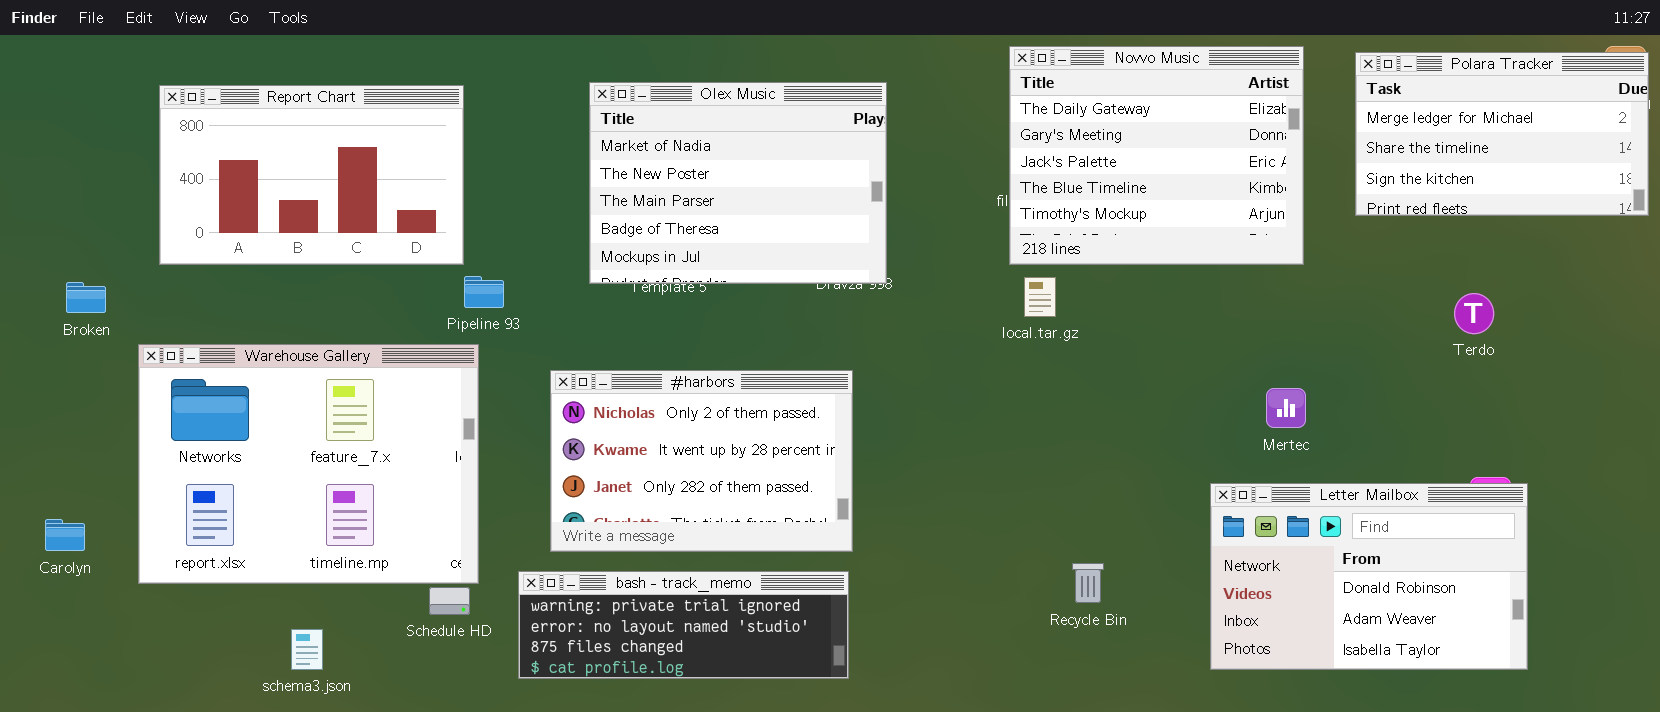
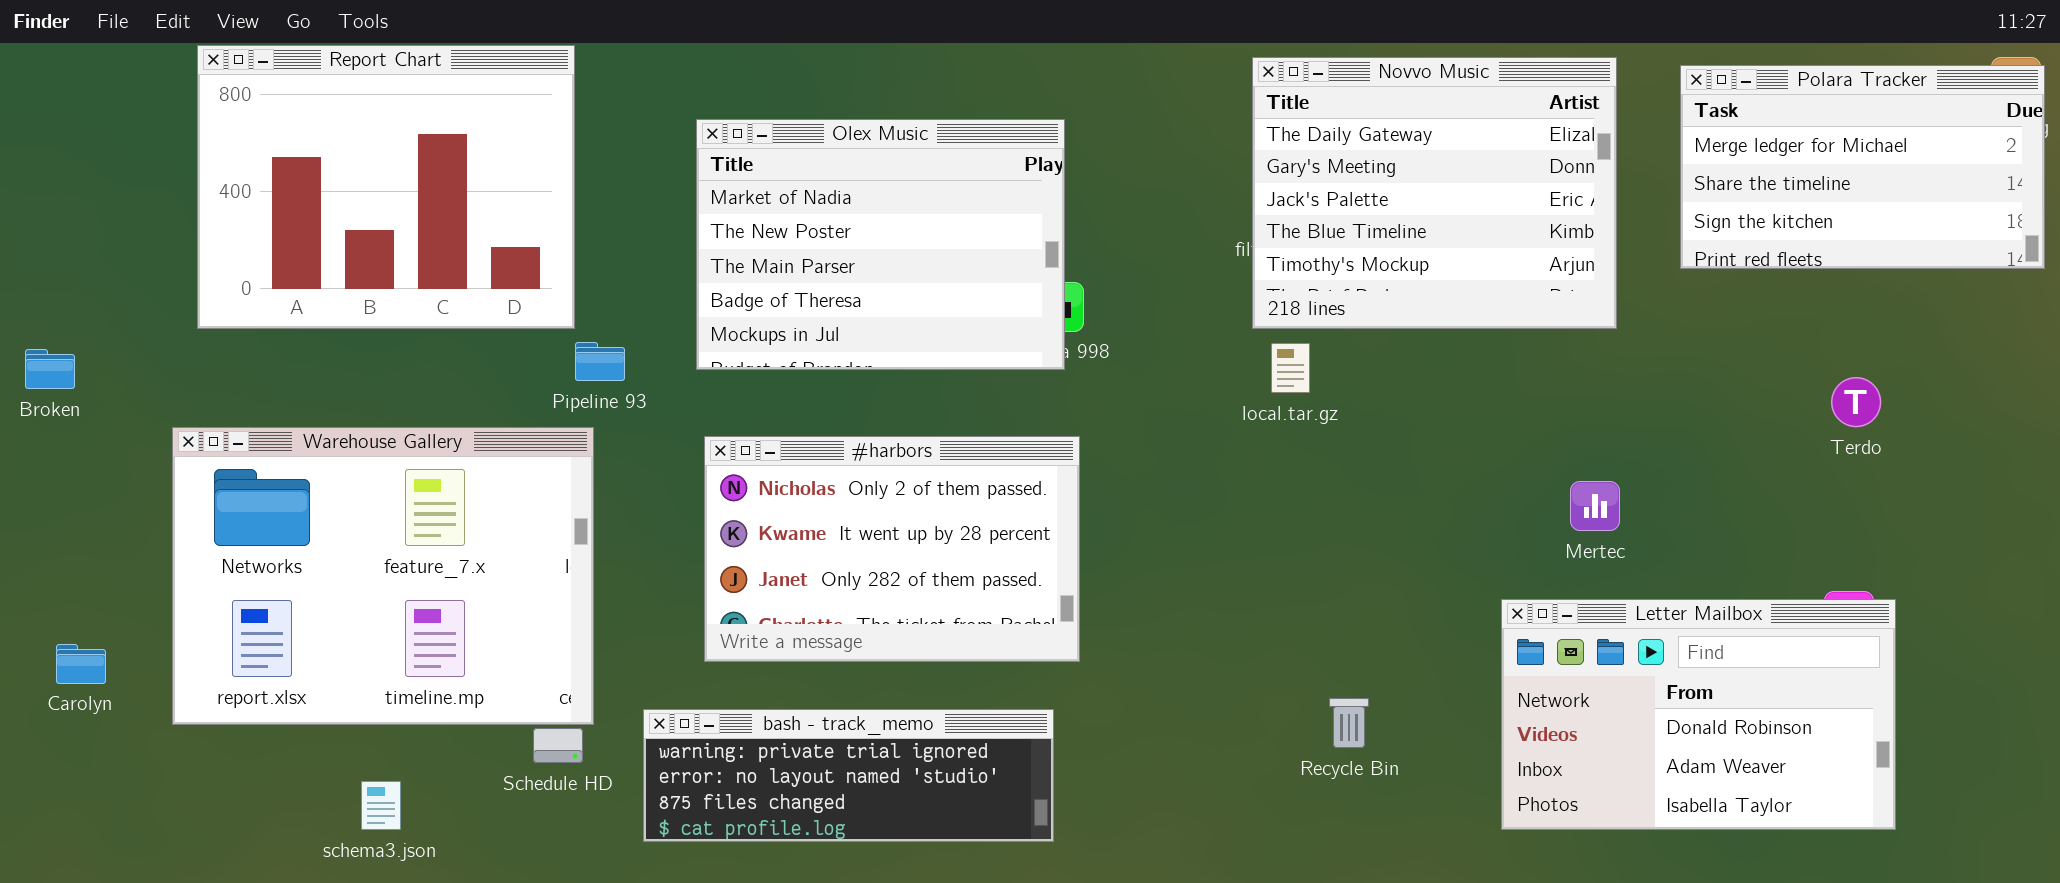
Olex Music: [589,82,887,284] -> [696,119,1065,370], moved
Report Chart: [159,85,464,265] -> [197,45,575,329], resized
Broken: [66,282,106,313] -> [25,349,75,389], moved
Terdo: [1454,293,1494,334] -> [1831,377,1881,427], moved
#harbors: [550,370,853,552] -> [704,436,1080,662], moved

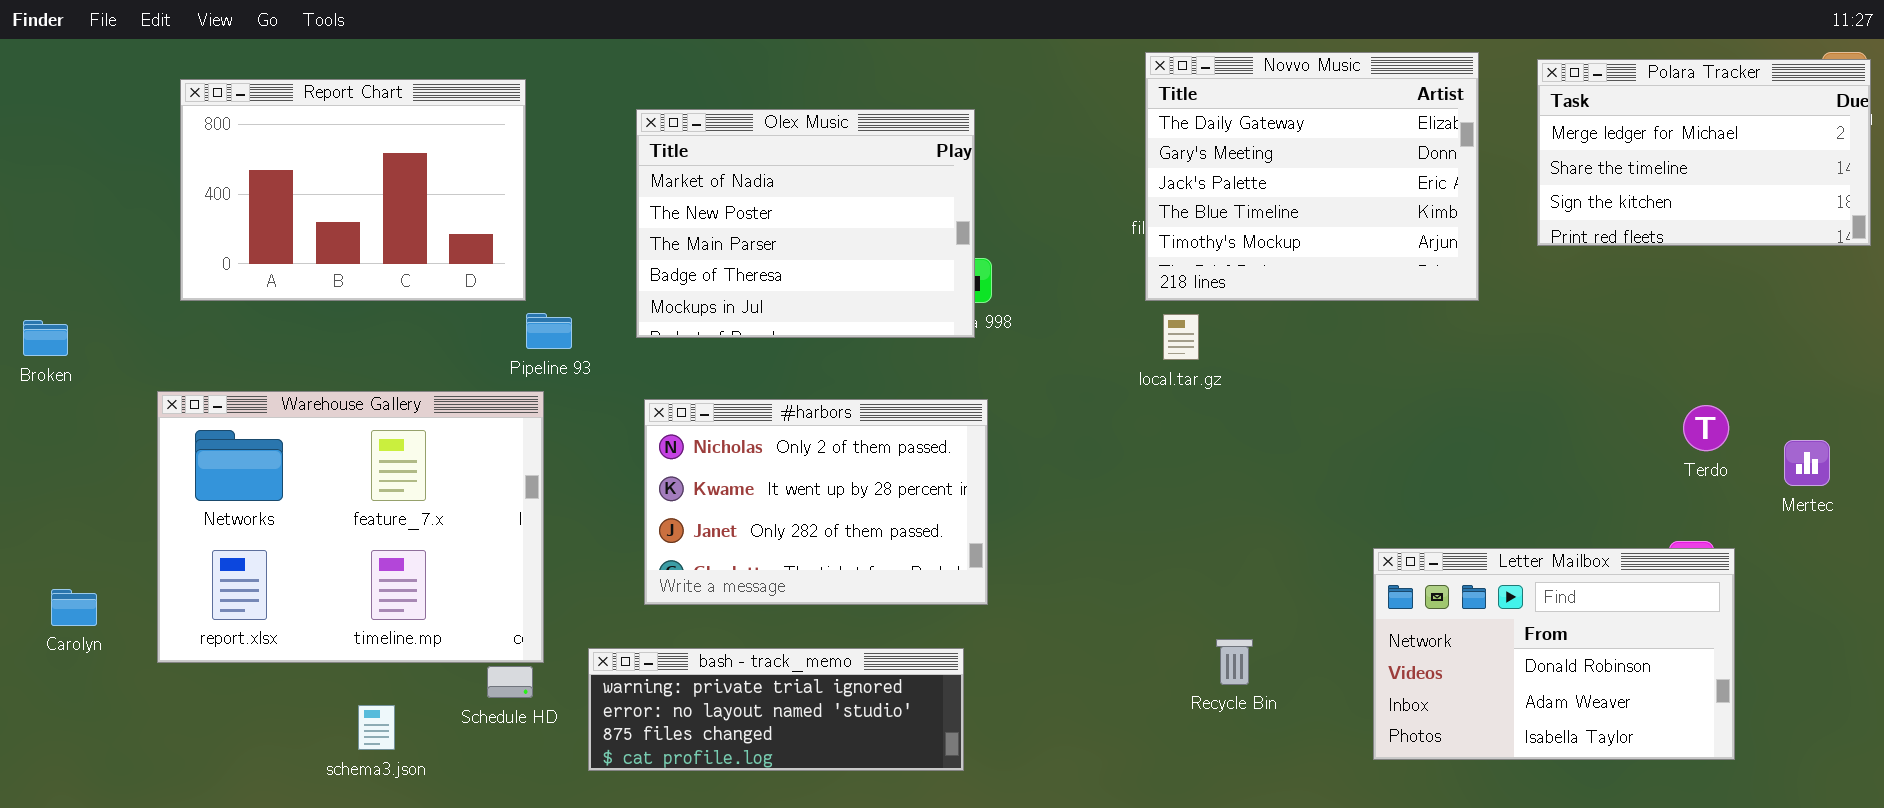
Report Chart: [197,45,575,329] -> [180,79,526,301], resized
Terdo: [1831,377,1881,427] -> [1683,405,1729,451], moved
Mertec: [1570,481,1620,531] -> [1784,440,1830,486], moved
schema3.json: [361,781,401,830] -> [358,705,395,750], moved

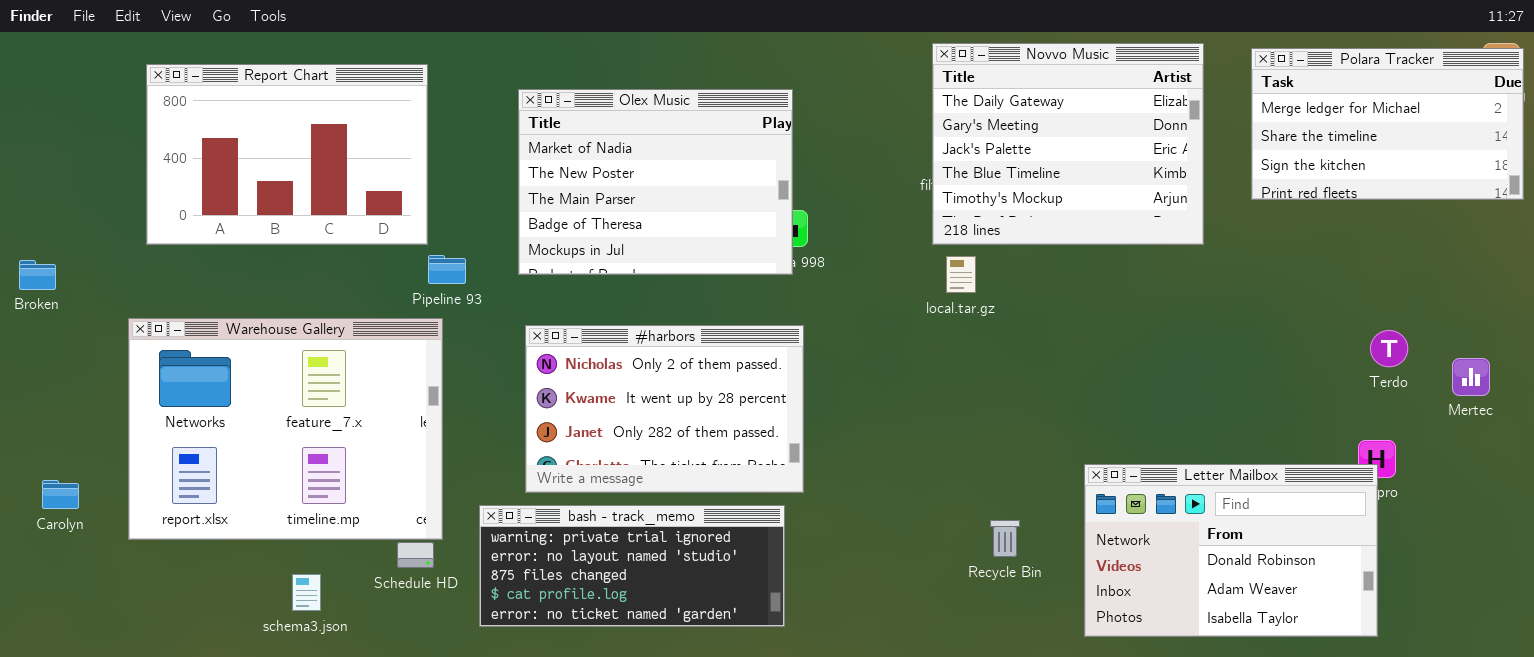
Letter Mailbox: [1373,548,1735,760] -> [1084,464,1378,637], moved
bash - track_memo: [588,648,964,771] -> [479,505,785,627], resized

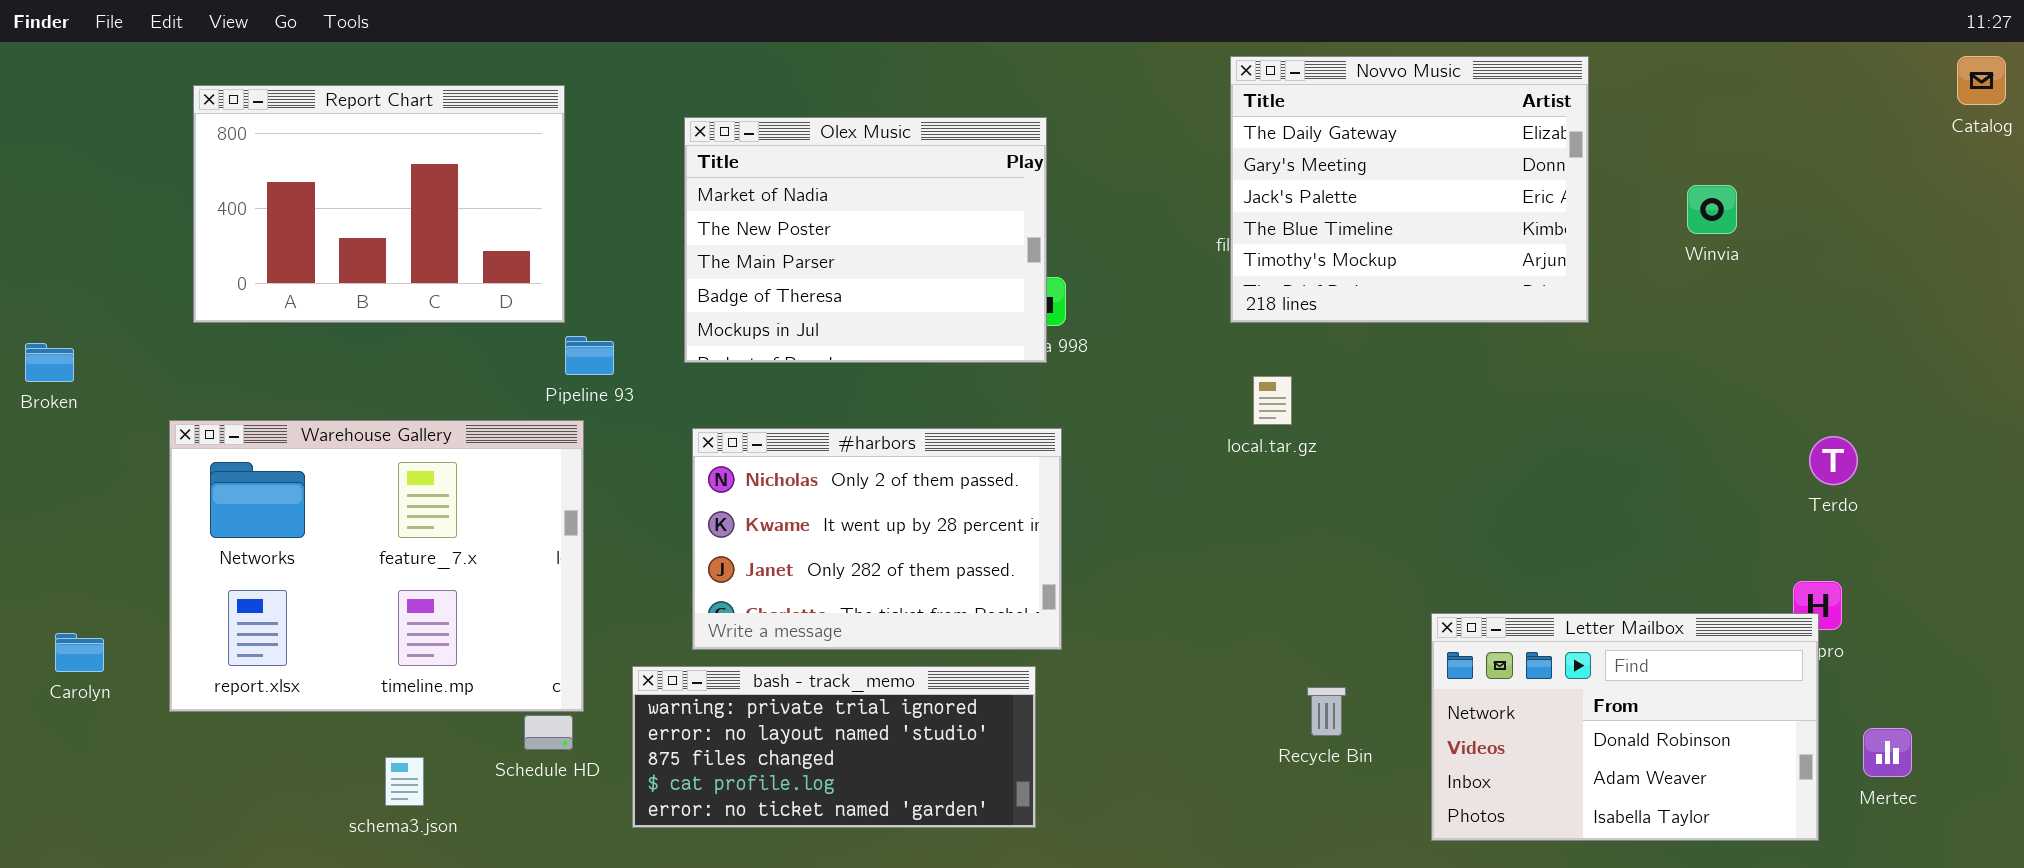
Polara Tracker: [1251,48,1524,200] -> none, closed
local.tar.gz: [946,256,976,293] -> [1253,376,1292,425], moved
Mertec: [1452,358,1490,396] -> [1863,728,1912,777], moved

